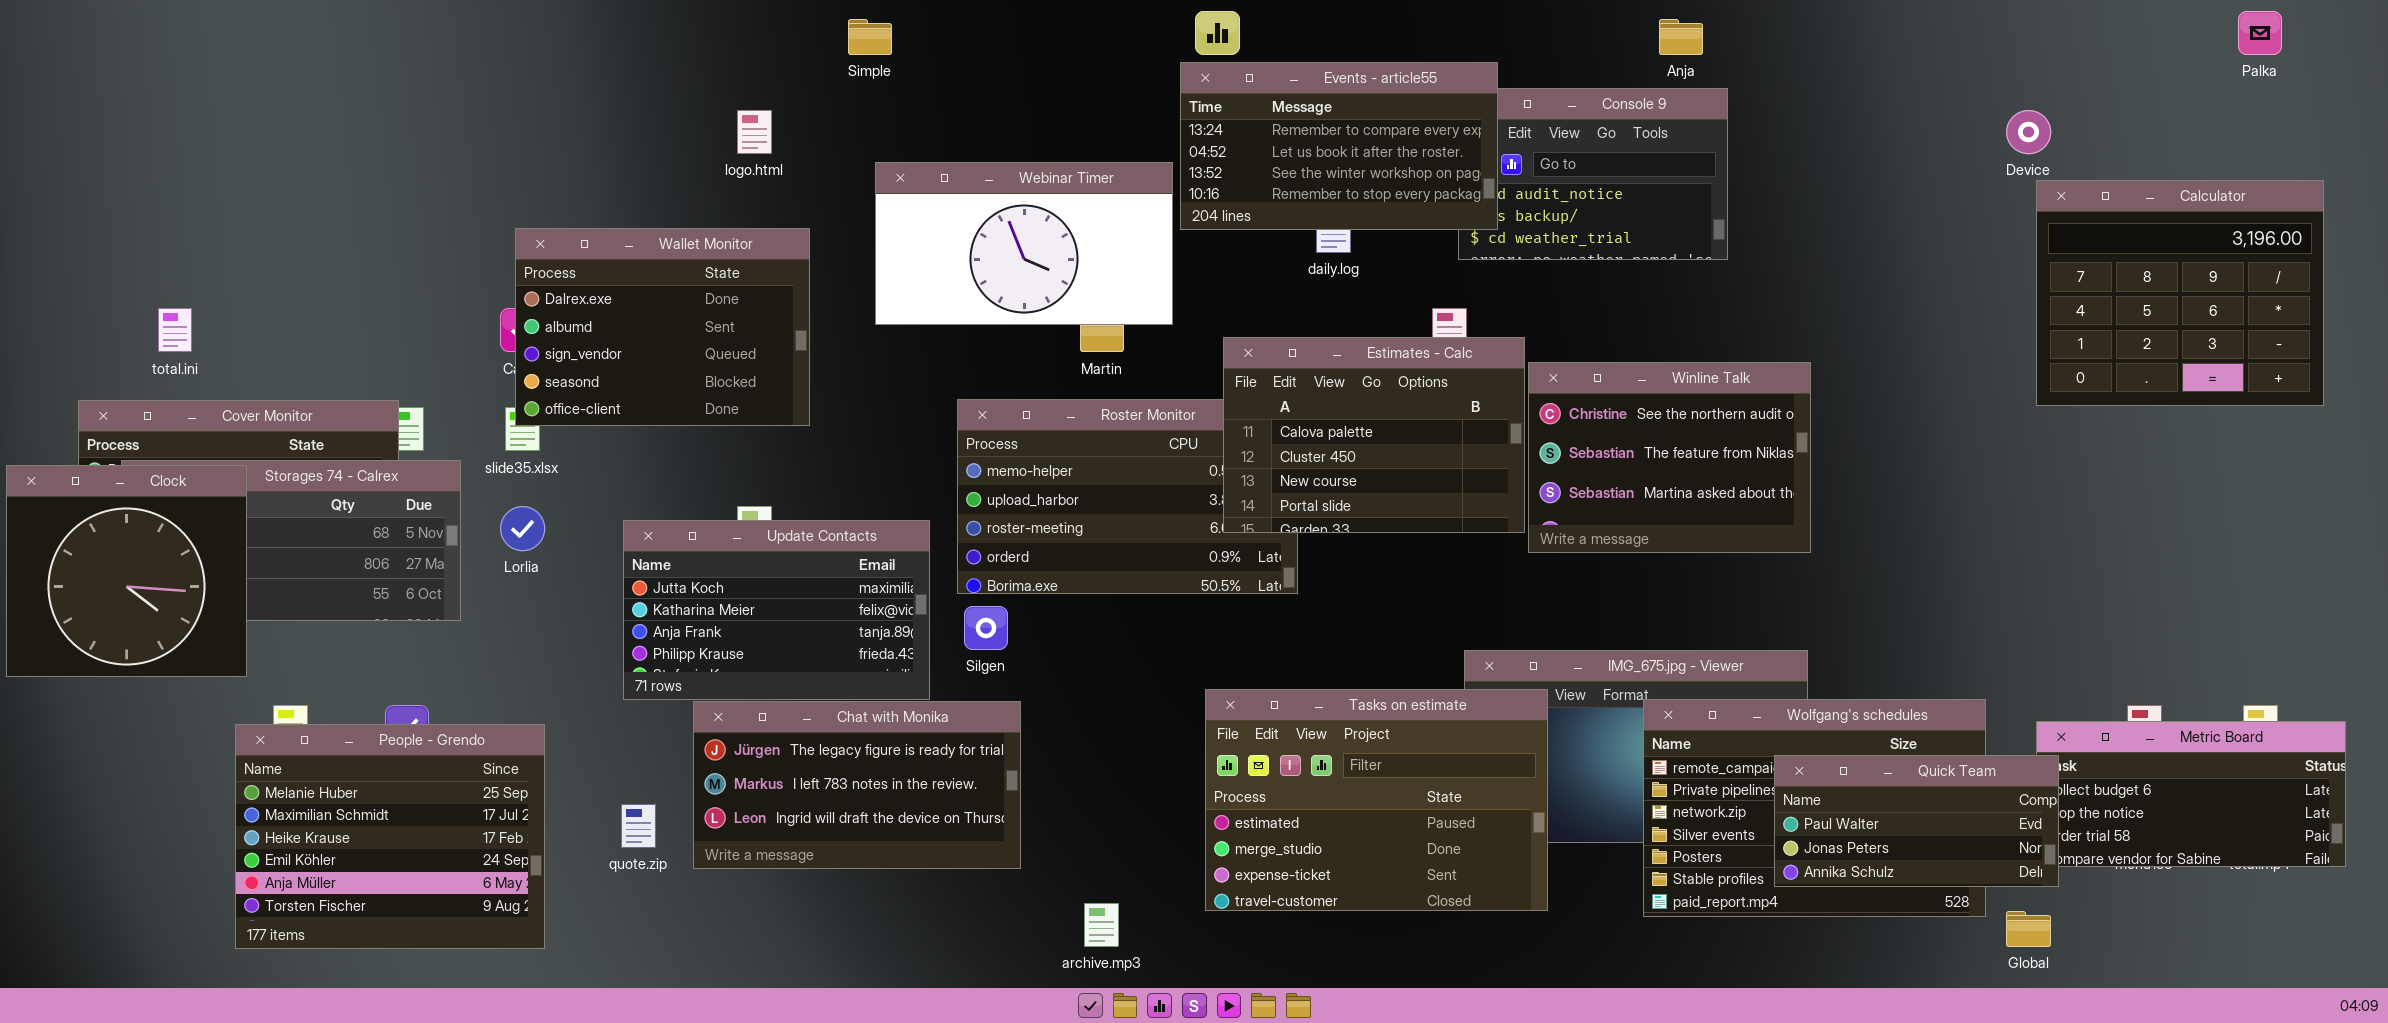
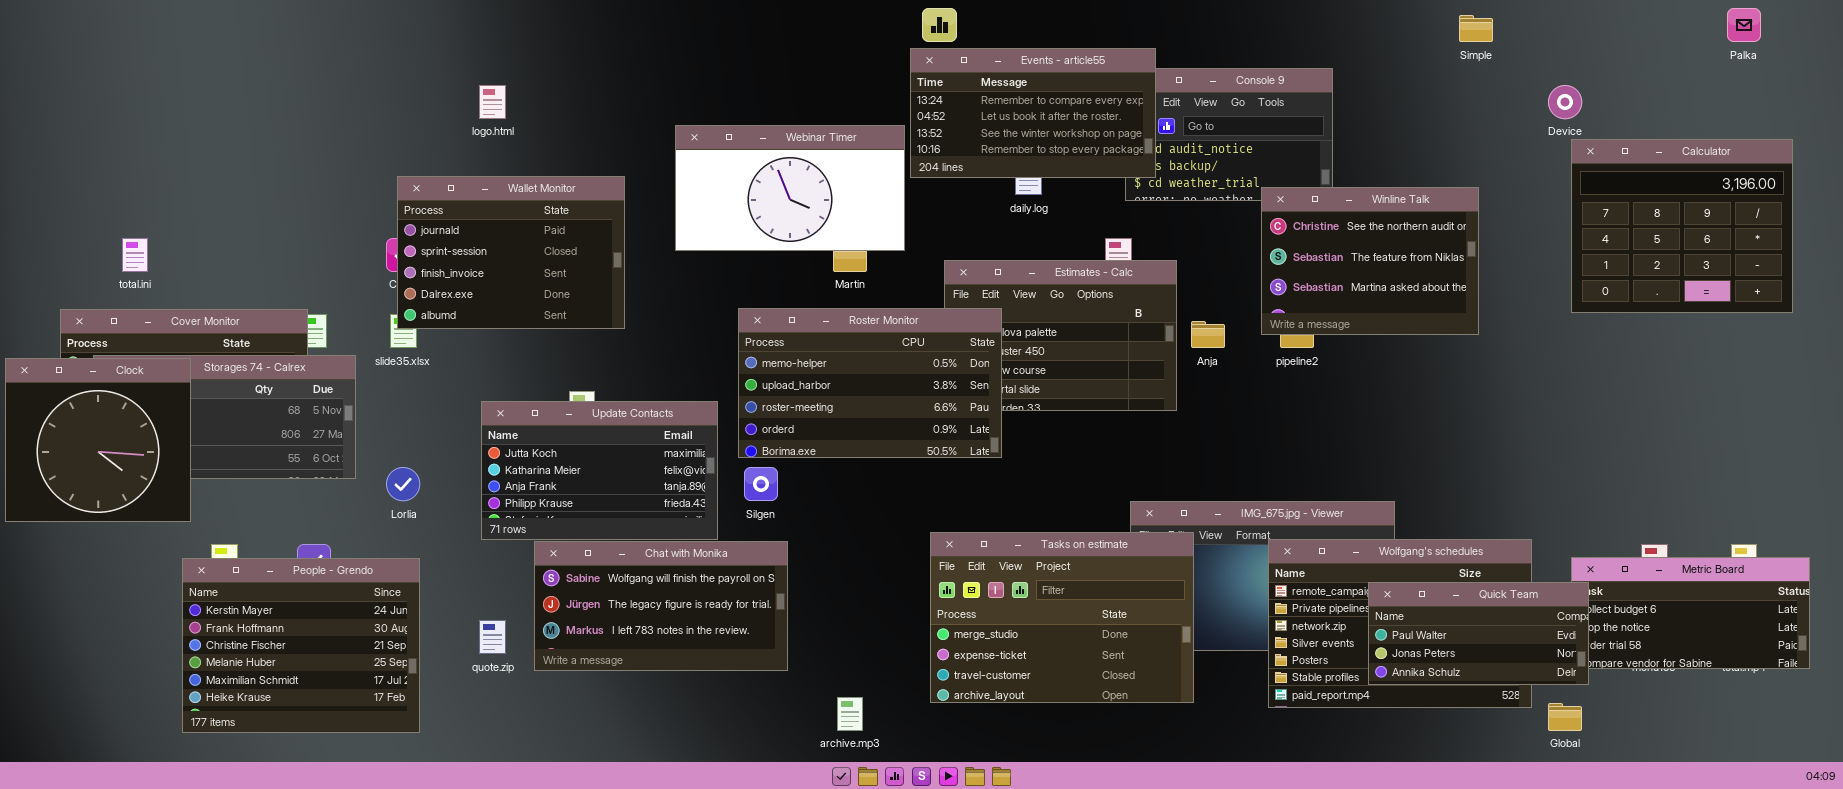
Simple: [848,19,892,55] -> [1459,15,1493,42], moved
Anja: [1659,19,1703,55] -> [1191,321,1225,348], moved
logo.html: [737,110,772,154] -> [479,85,506,119], moved
Wallet Monitor: [515,228,810,426] -> [397,176,625,329], scrolled up 3 rows
Winline Talk: [1528,362,1811,553] -> [1261,187,1479,335], moved
Roster Monitor: [957,399,1298,594] -> [738,308,1002,458], raised
Lorlia: [500,506,545,551] -> [386,467,420,501], moved
Tasks on estimate: [1205,689,1548,911] -> [930,532,1194,703], scrolled down 1 row
Chat with Monika: [693,701,1021,869] -> [534,541,788,671], scrolled up 1 row
People - Grendo: [235,724,545,949] -> [182,558,420,733], scrolled up 3 rows

